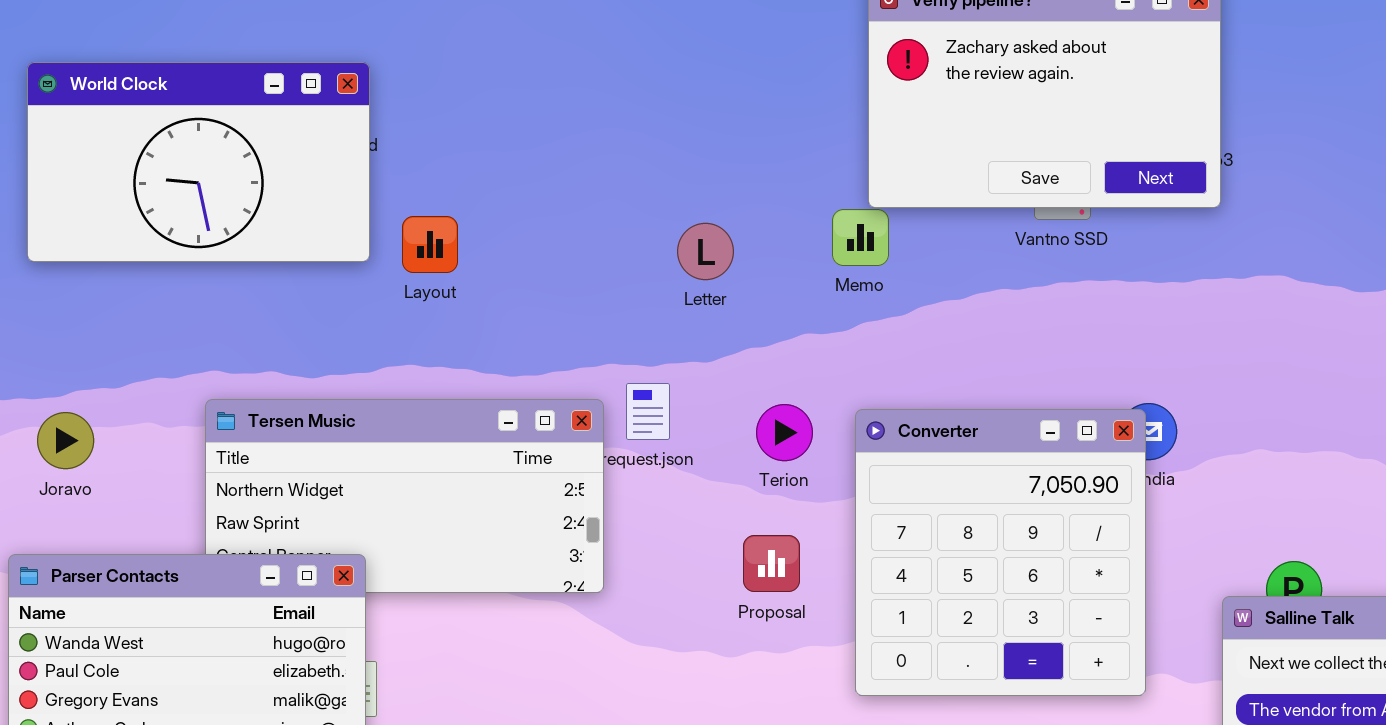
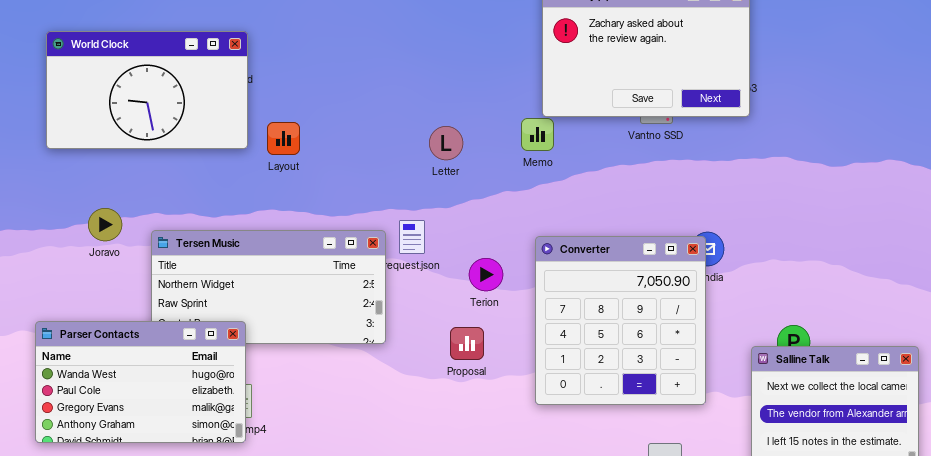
Terion: [756,404,813,461] -> [469,258,503,291], moved
Joravo: [37,412,94,469] -> [88,208,122,241], moved
Proposal: [743,535,800,592] -> [450,327,484,360], moved

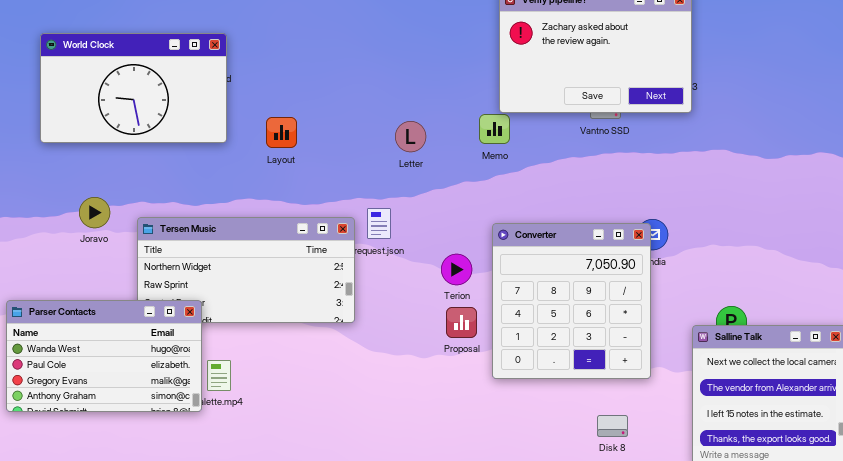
Layout: [267,122,300,155] -> [266,117,297,148], moved
Terion: [469,258,503,291] -> [441,254,472,285], moved
Parser Contacts: [35,321,246,443] -> [6,300,202,412], moved
Proposal: [450,327,484,360] -> [446,307,477,338], moved

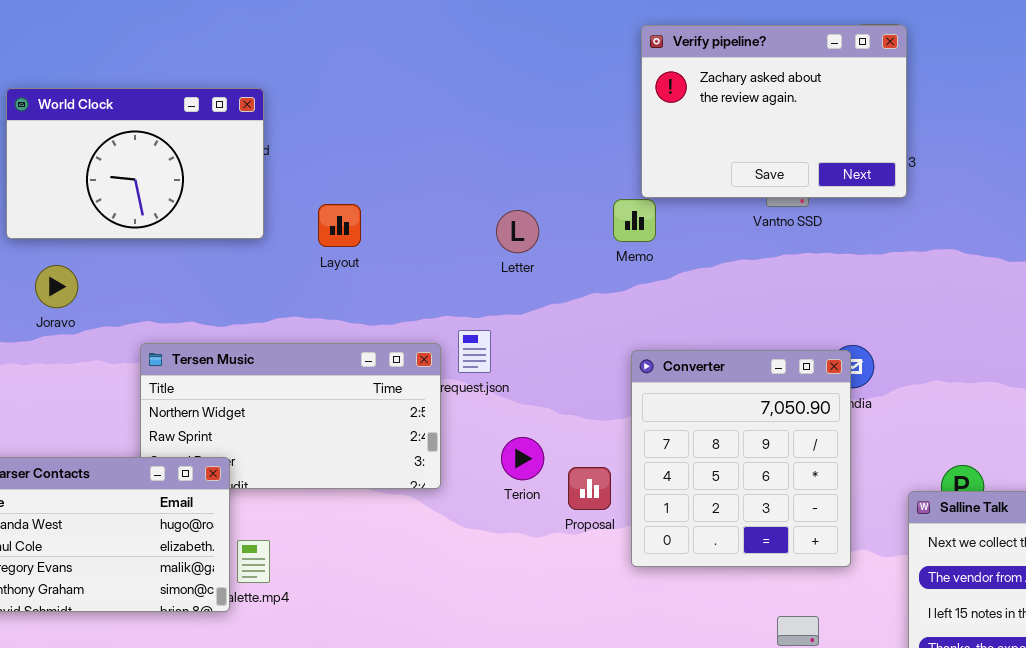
Joravo: [79,197,110,228] -> [35,265,78,308], moved
Terion: [441,254,472,285] -> [501,437,544,480], moved

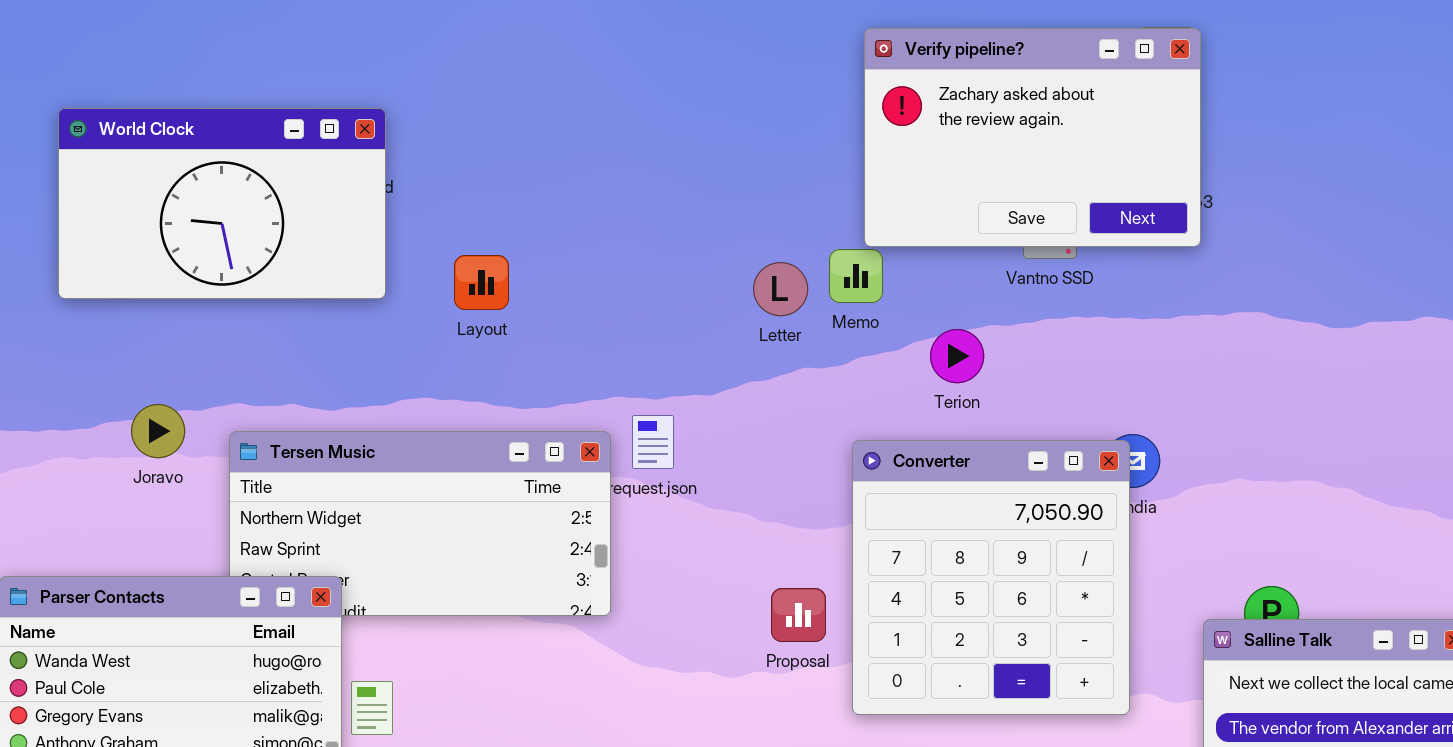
Letter: [496,210,539,253] -> [753,262,808,316], moved
Joravo: [35,265,78,308] -> [131,404,185,458], moved
Terion: [501,437,544,480] -> [930,329,984,383], moved

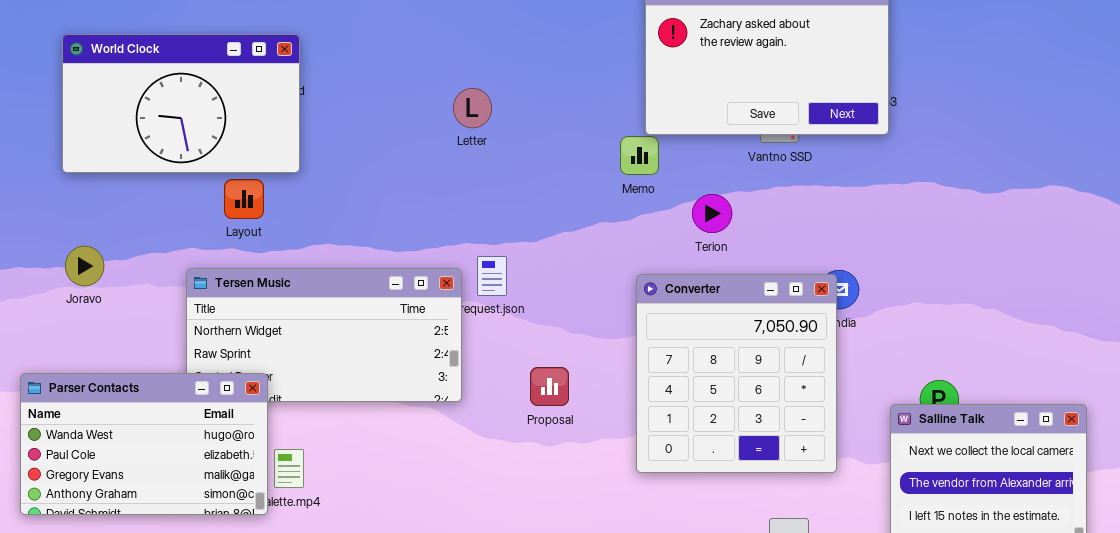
Layout: [454,255,509,310] -> [224,179,264,219], moved
Letter: [753,262,808,316] -> [453,88,492,128], moved
Joravo: [131,404,185,458] -> [65,246,104,286], moved
Proposal: [771,588,826,642] -> [530,367,569,406], moved

